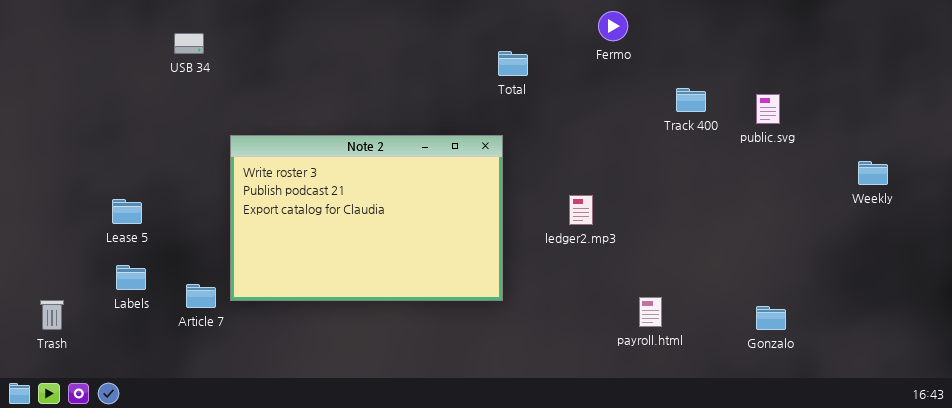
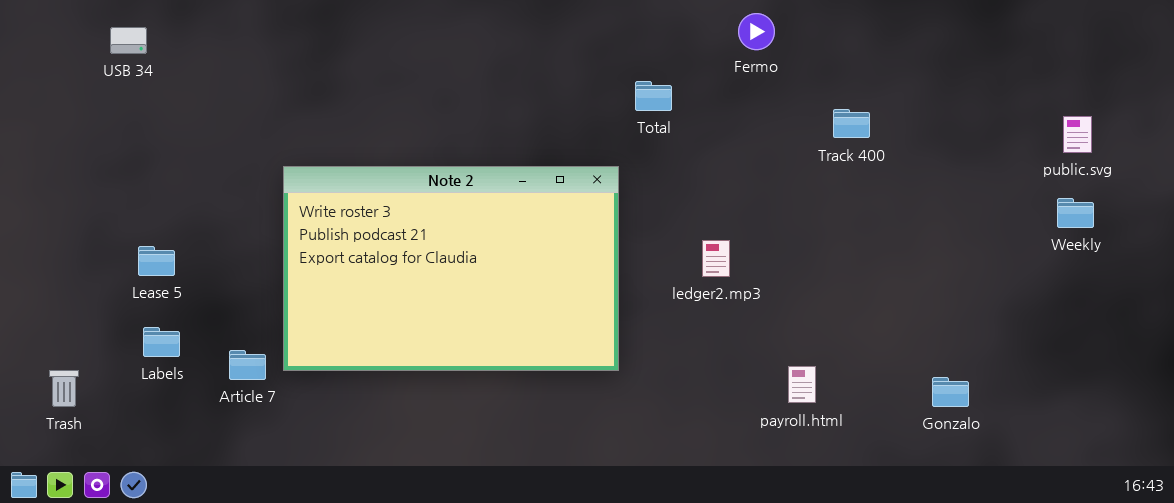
USB 34: [174,33,204,54] -> [110,27,147,54], moved
Total: [498,51,528,76] -> [635,81,672,111], moved
public.svg: [756,94,780,124] -> [1063,116,1092,153], moved

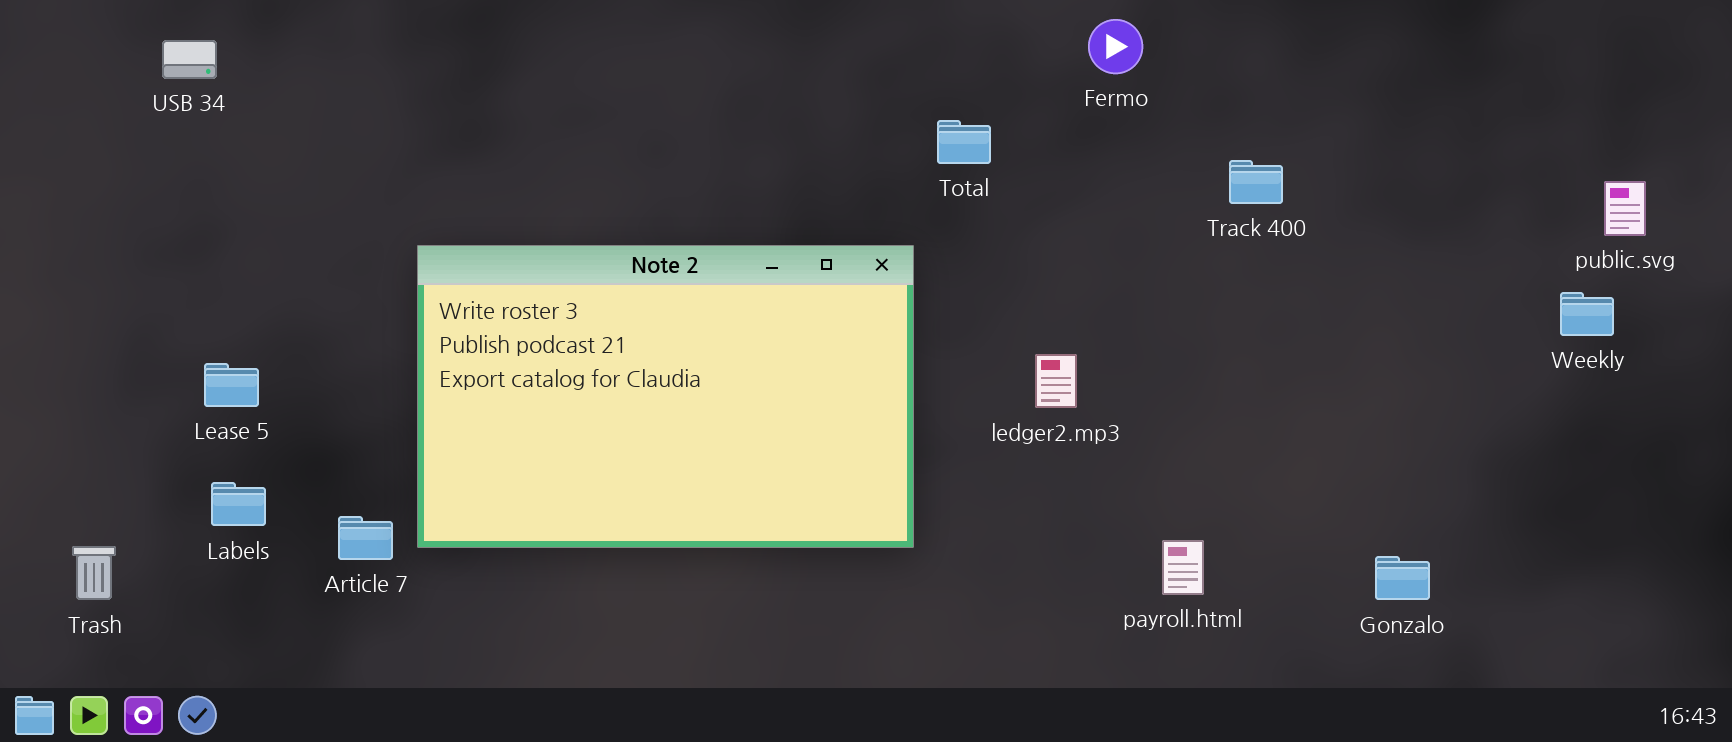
public.svg: [1063,116,1092,153] -> [1604,181,1646,236], moved

